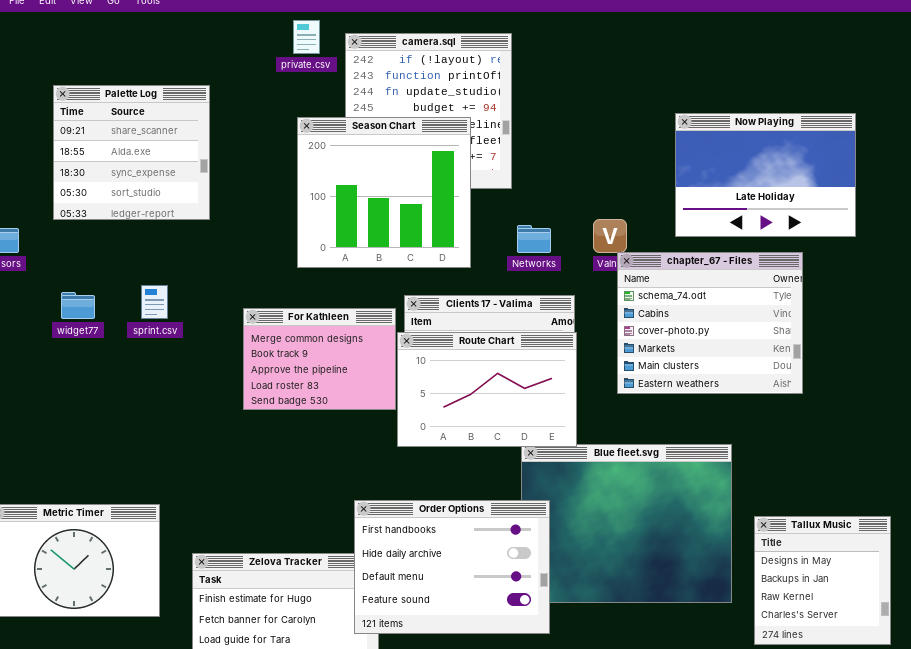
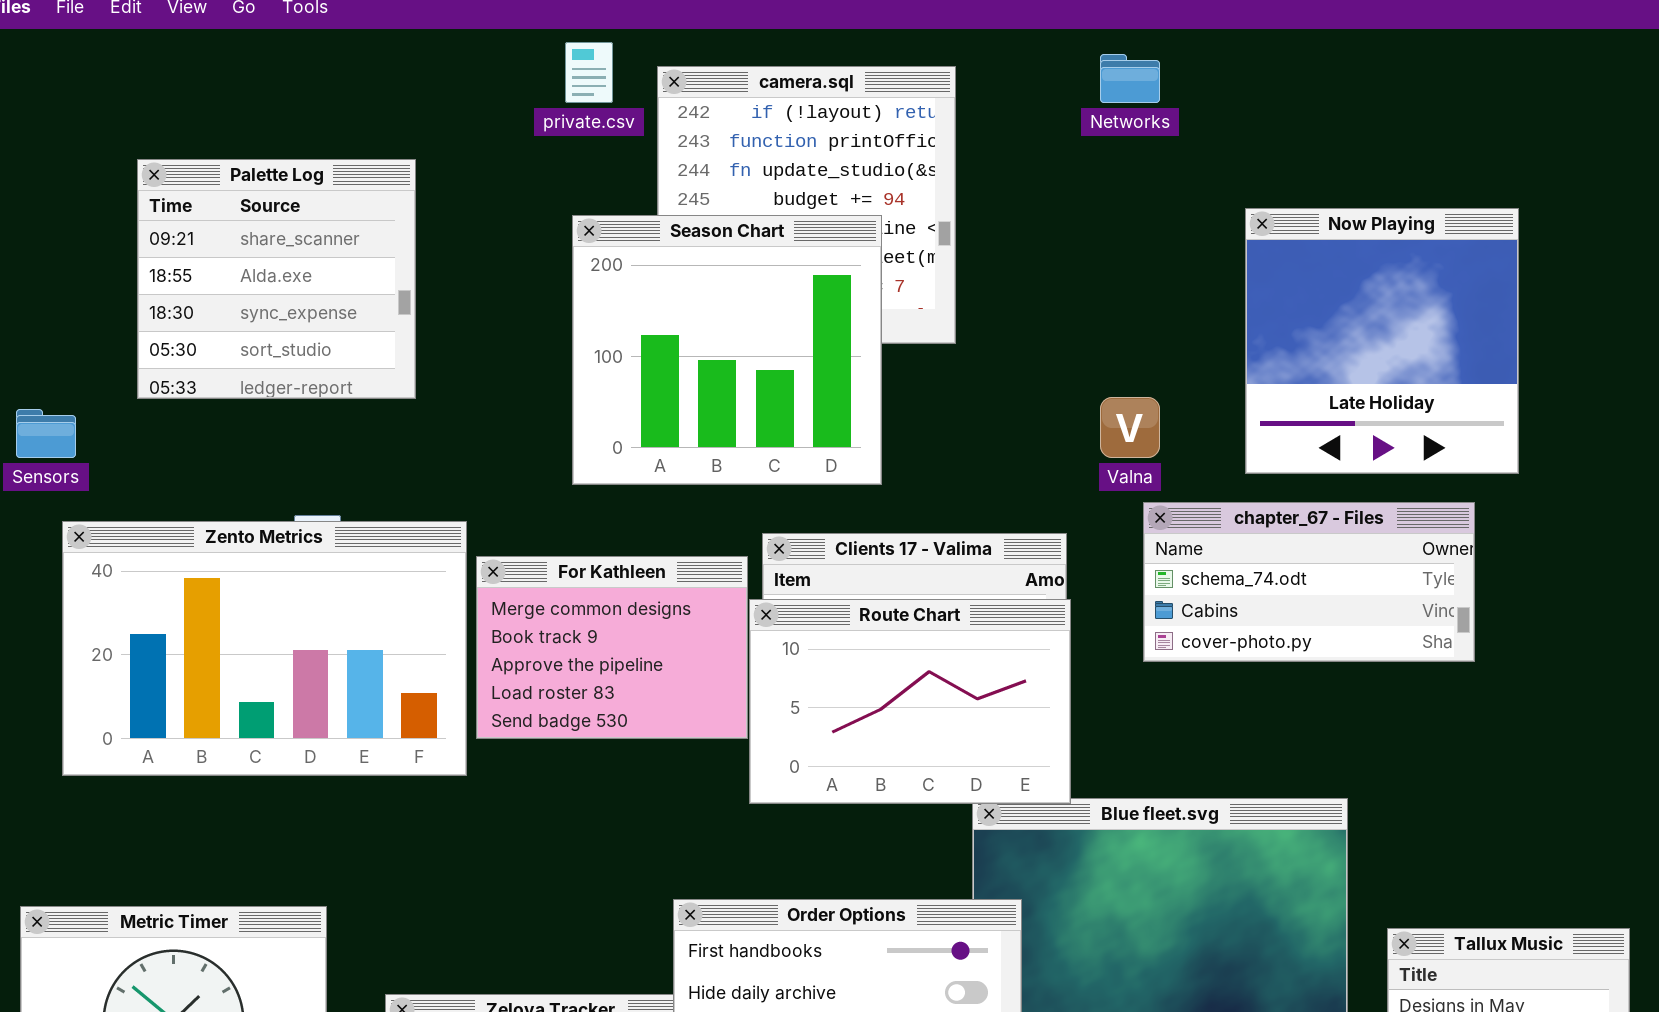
Now Playing: [675,113,856,237] -> [1245,208,1519,474], resized
Networks: [517,225,551,253] -> [1100,54,1160,103], moved
chapter_67 - Files: [617,252,803,394] -> [1143,502,1475,662], moved, resized
Zento Metrics: none -> [62,521,467,776], opened

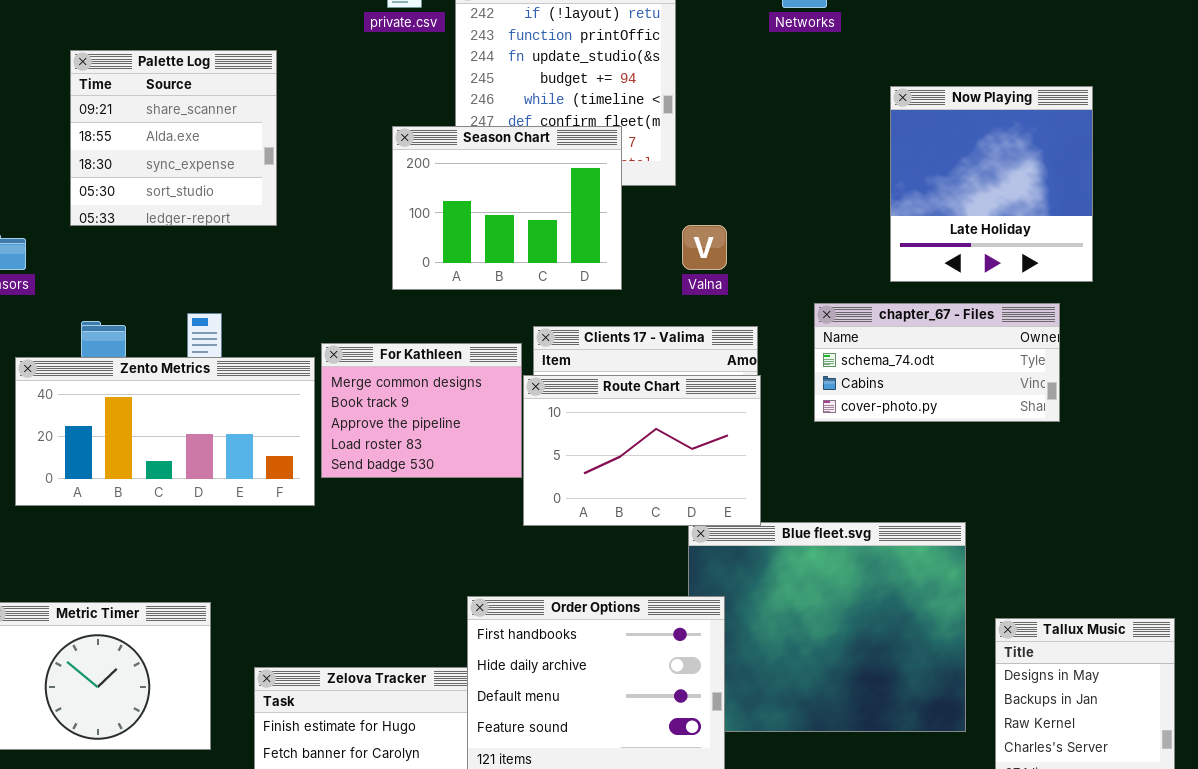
Season Chart: [572,215,882,485] -> [392,126,622,290], resized
Valna: [1100,397,1160,458] -> [682,225,727,270], moved
Zento Metrics: [62,521,467,776] -> [15,357,315,506], resized

